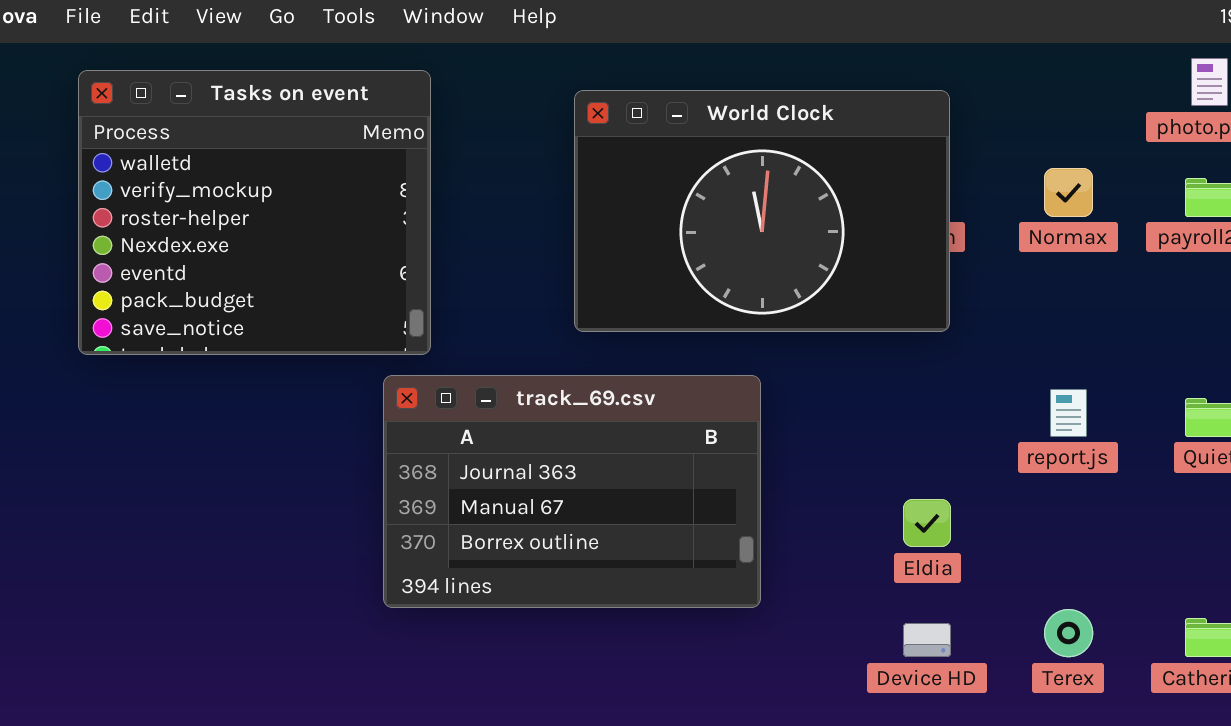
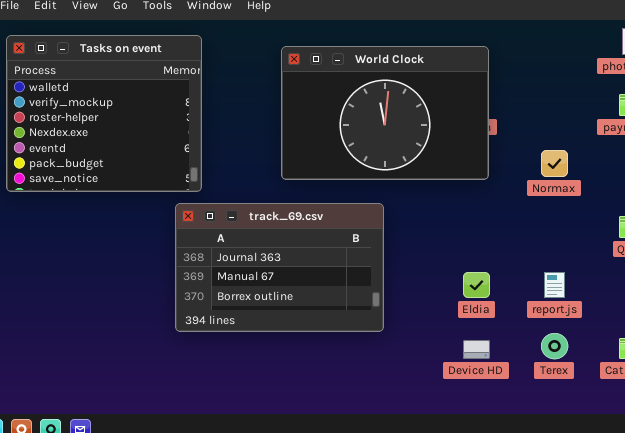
Normax: [1044,168,1093,217] -> [541,150,568,177], moved
report.js: [1050,389,1087,437] -> [544,272,565,298], moved

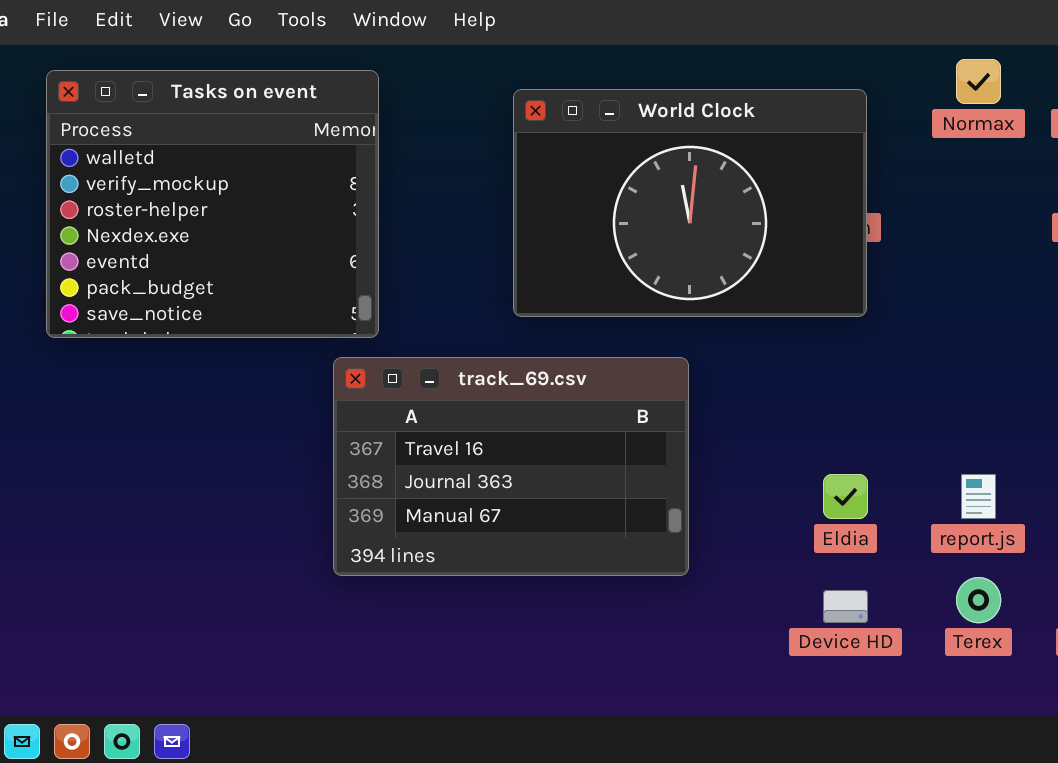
Normax: [541,150,568,177] -> [956,59,1001,104], moved
track_69.csv: [175,203,384,332] -> [333,357,689,576], scrolled up 1 row

